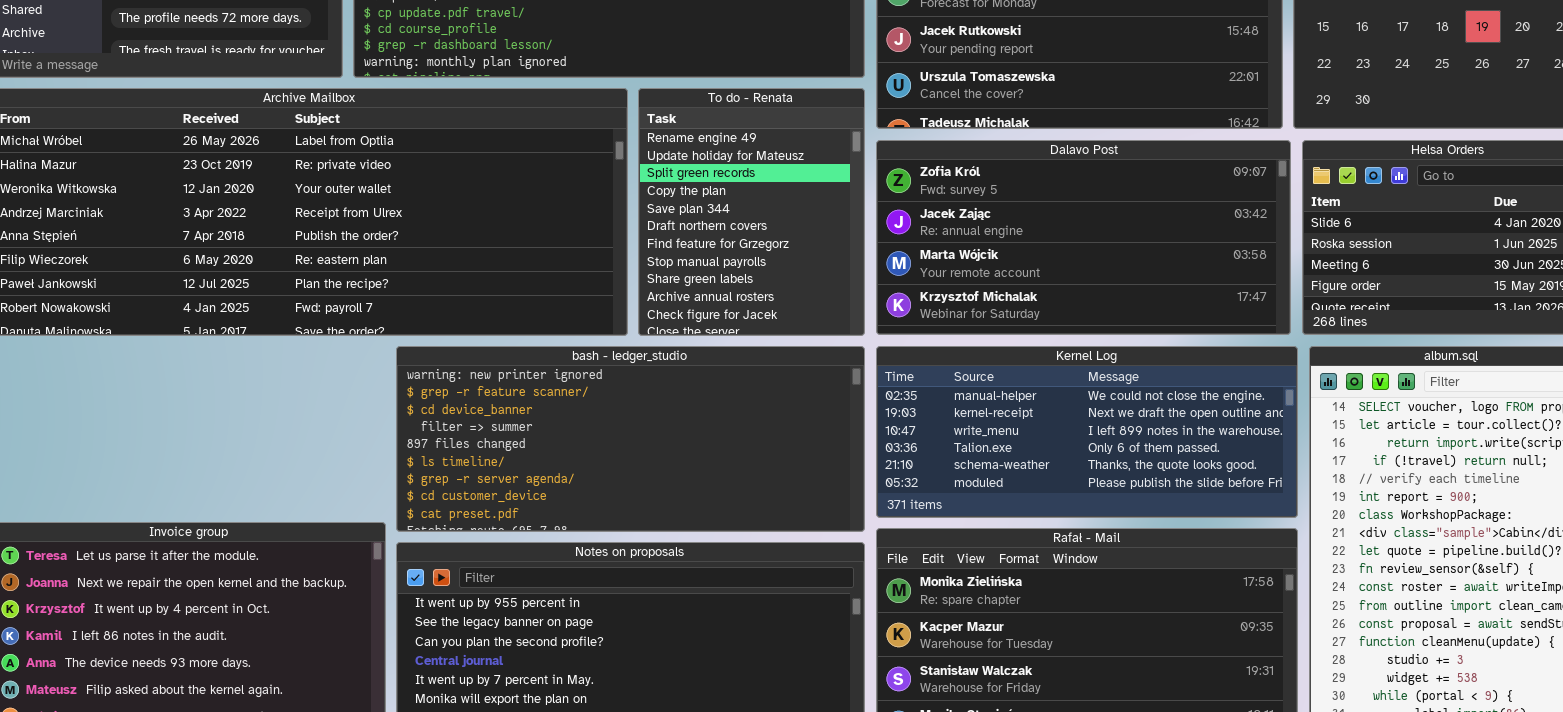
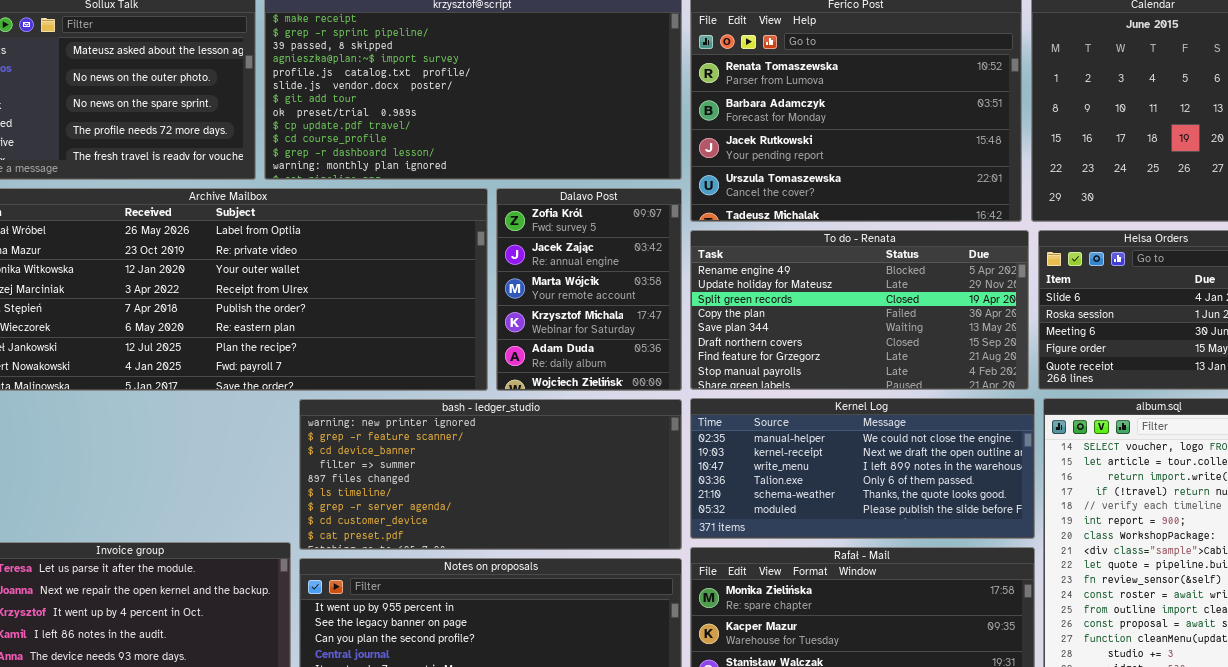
To do - Renata: [638,88,865,336] -> [690,230,1029,390], moved, resized
Dalavo Post: [876,140,1291,335] -> [496,188,682,391], moved, resized

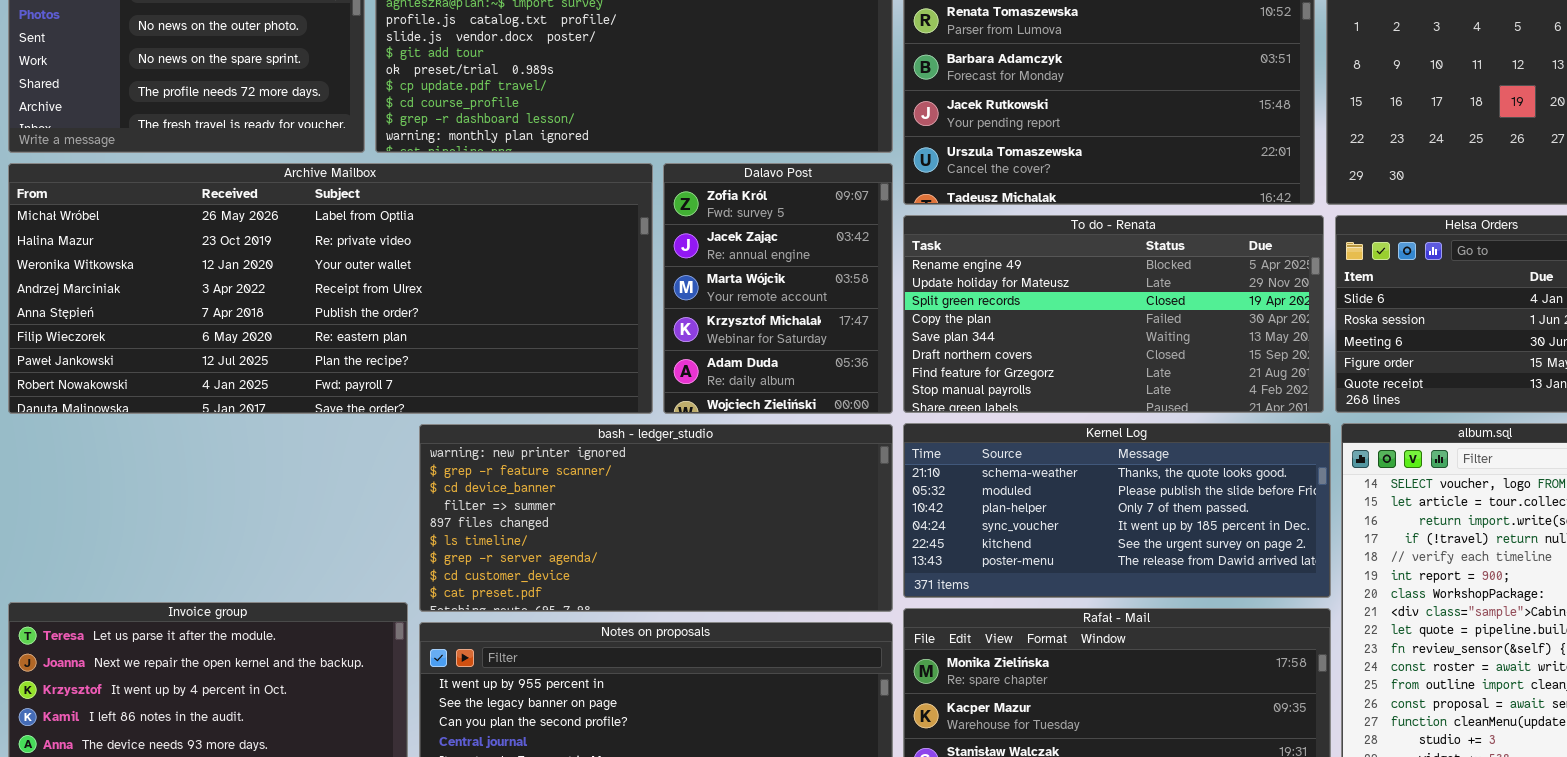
Kernel Log: [690,398,1035,539] -> [903,423,1331,598], scrolled down 4 rows

